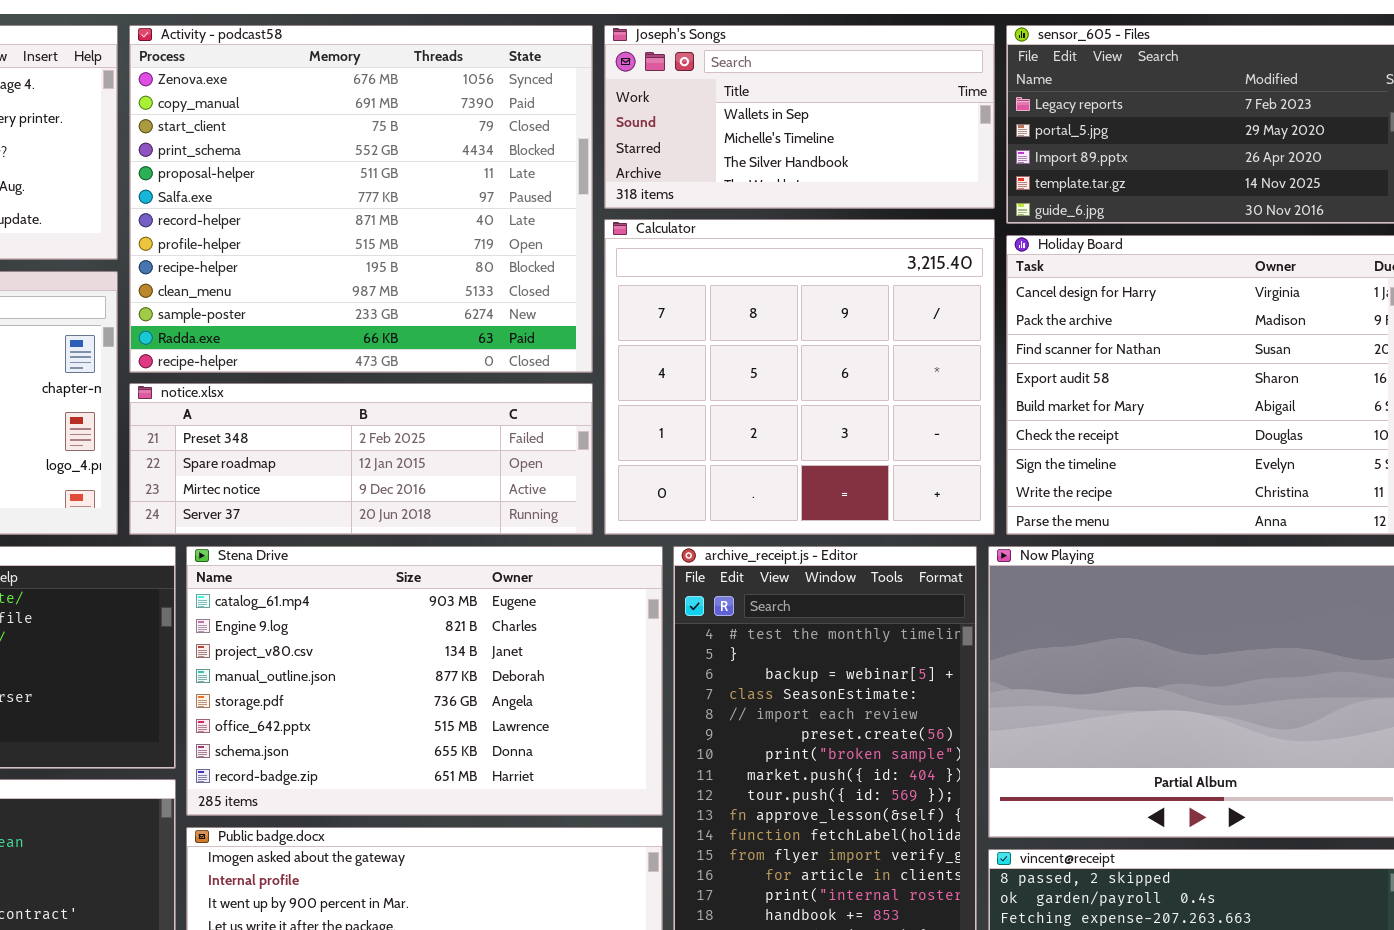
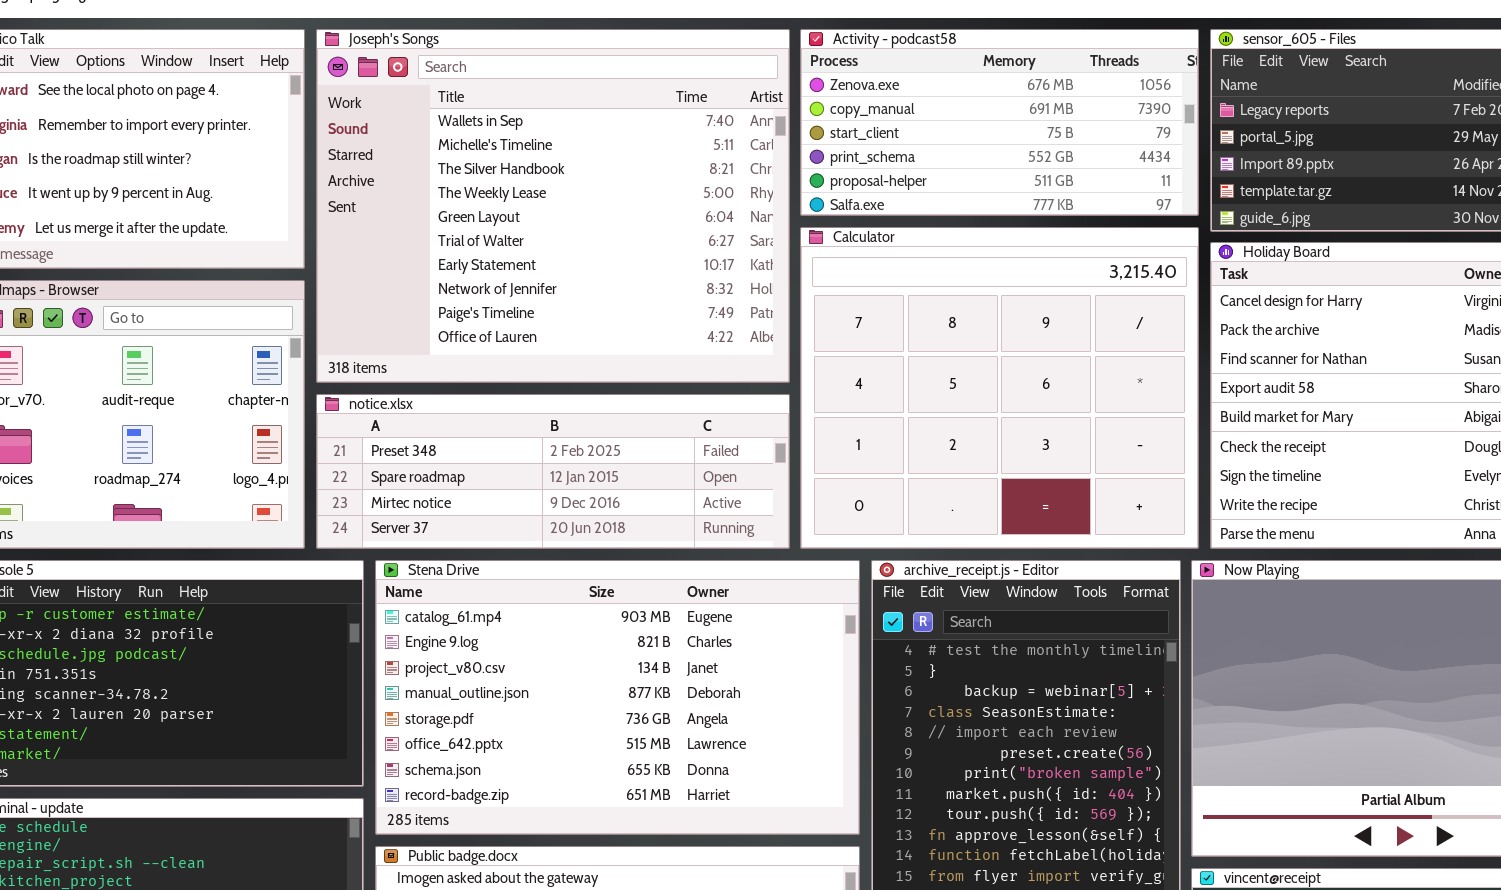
Activity - podcast58: [129,25,593,373] -> [800,29,1199,216], moved, resized
Joseph's Songs: [604,25,995,209] -> [316,29,790,383], moved, resized

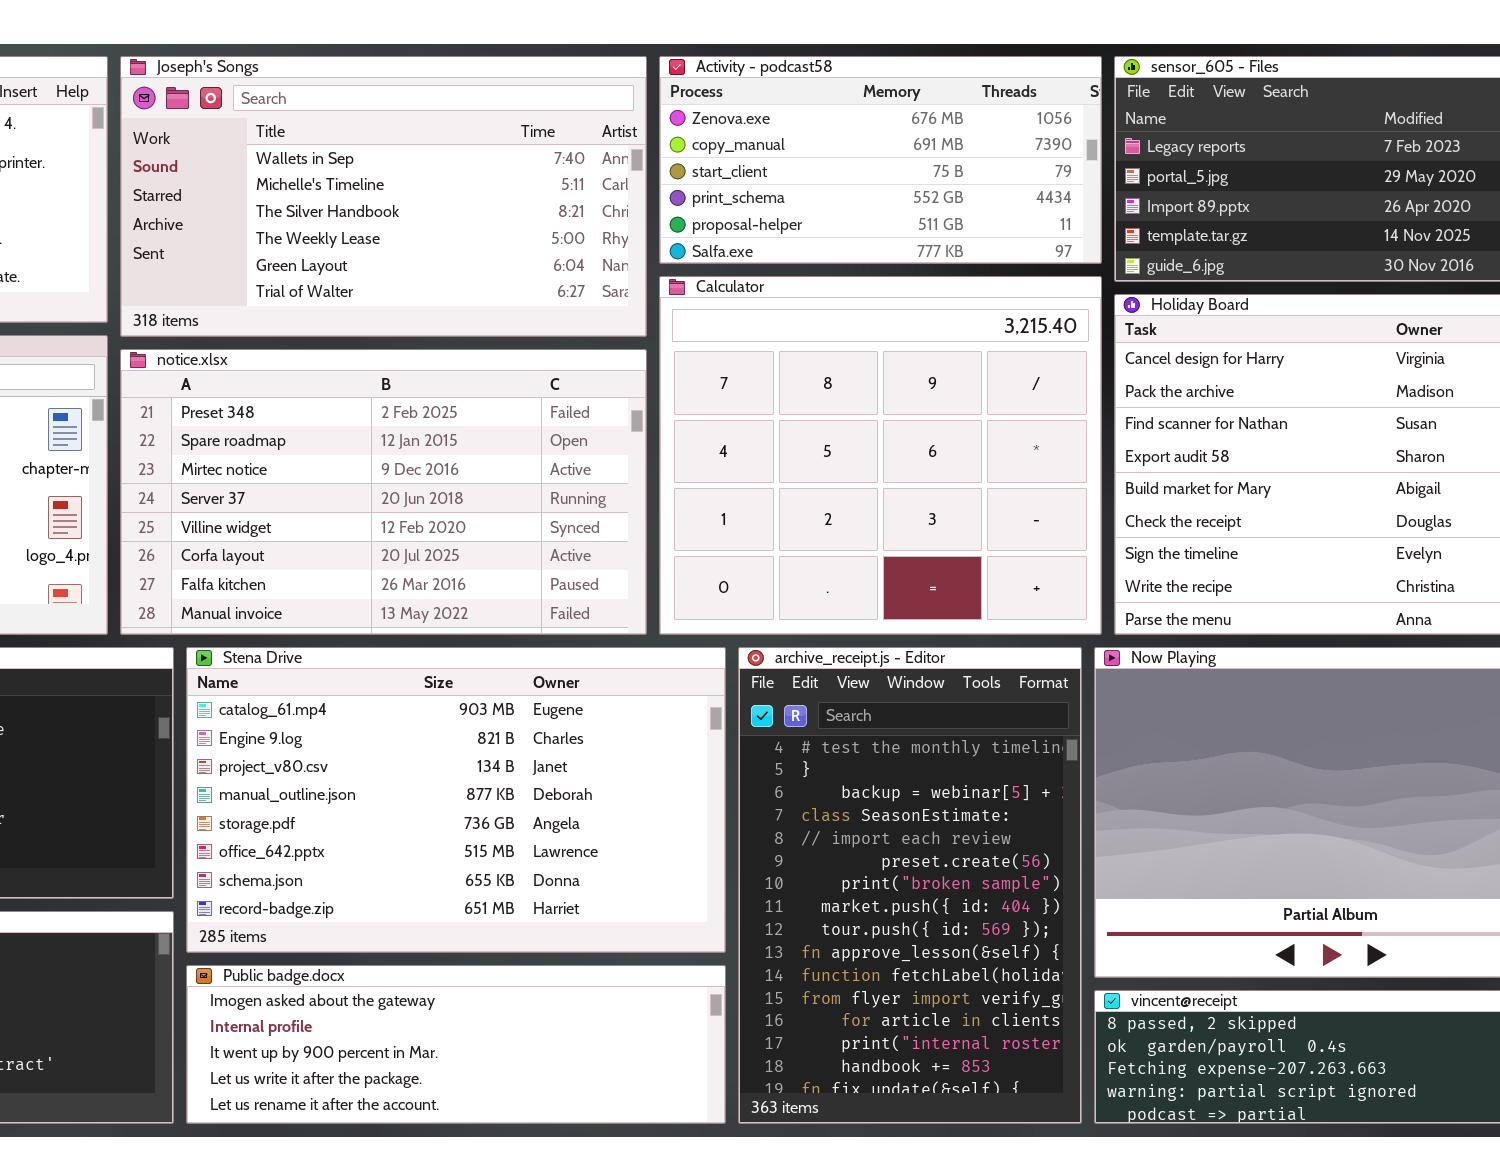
Joseph's Songs: [316,29,790,383] -> [120,56,647,337], resized
notice.xlsx: [316,394,790,549] -> [120,349,647,635], resized

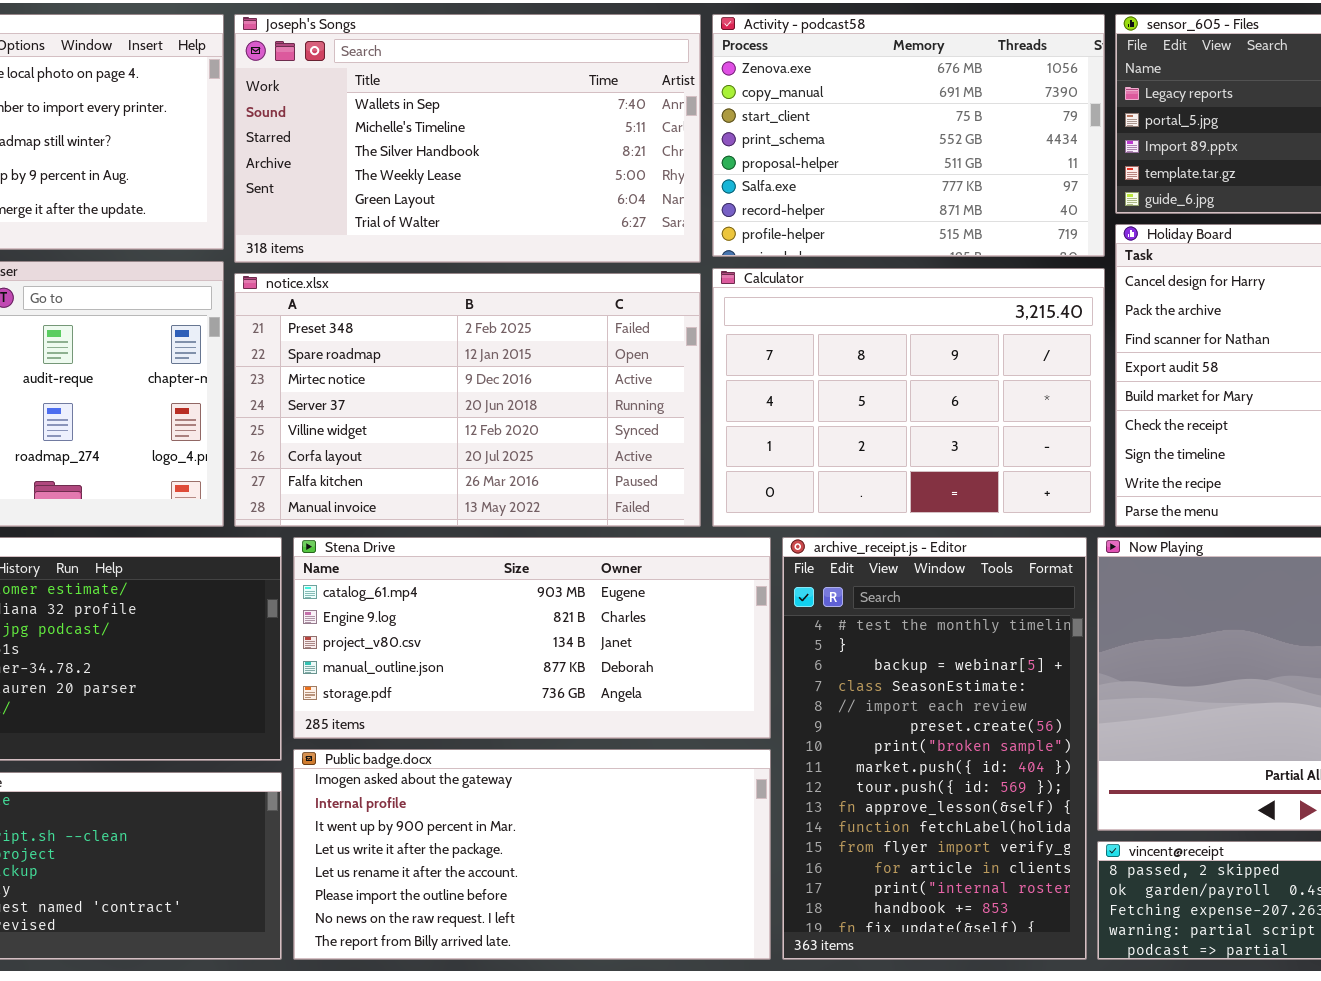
Activity - podcast58: [659,56,1102,264] -> [712,14,1105,257], resized
Calculator: [659,276,1102,635] -> [712,268,1105,527], resized
Stena Drive: [186,647,726,953] -> [293,537,771,739], resized
Public badge.docx: [186,965,726,1124] -> [293,749,771,960], resized

